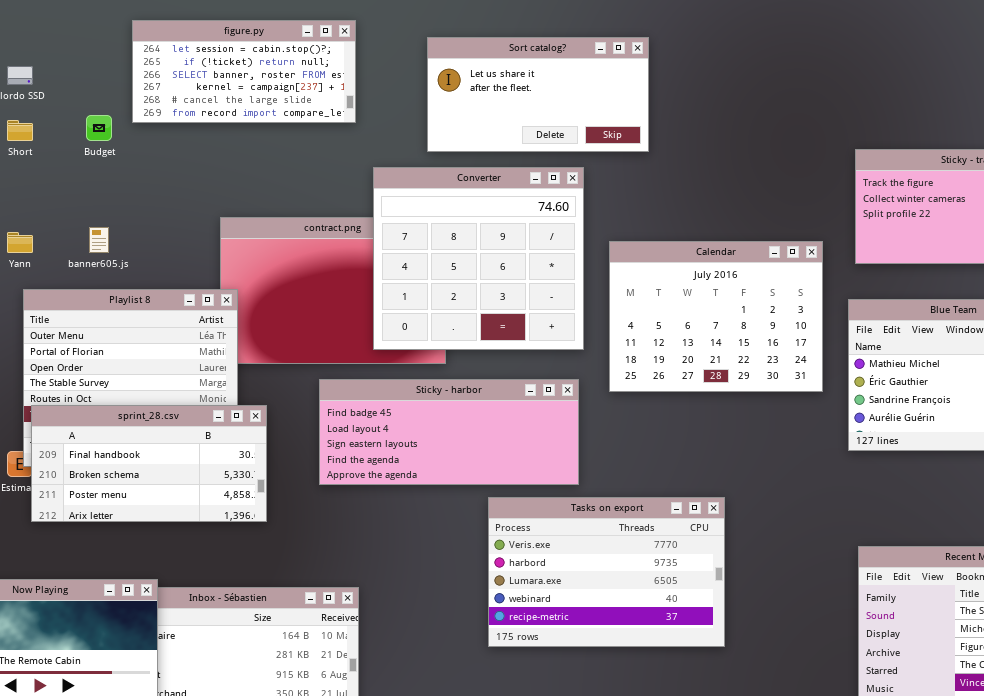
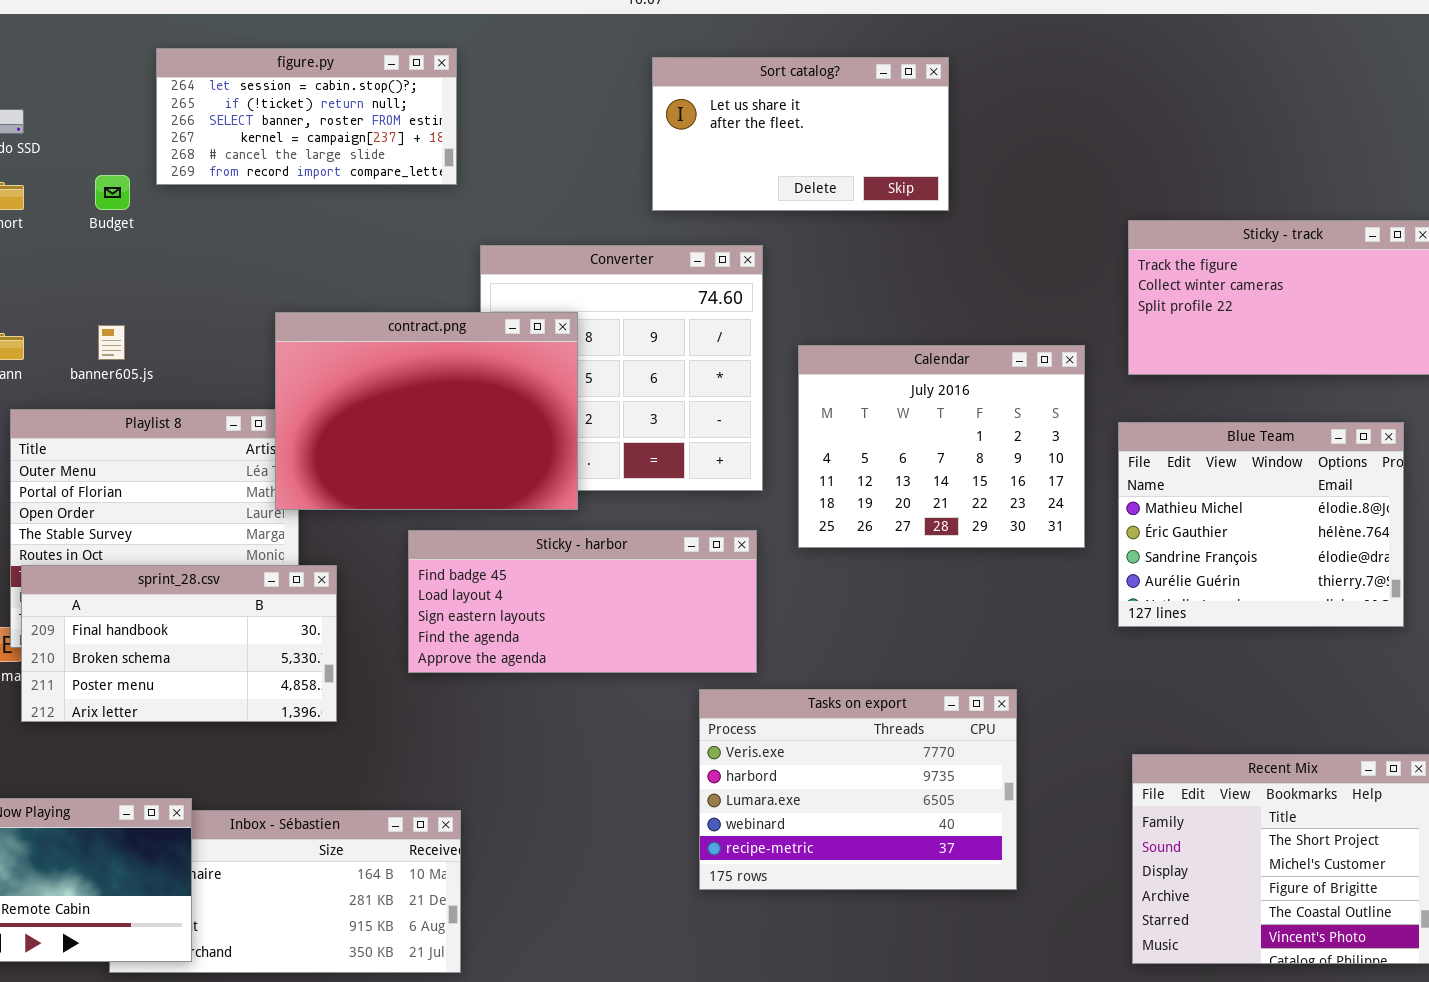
Sort catalog?: [427,37,649,152] -> [652,57,949,211], moved
contract.png: [220,217,446,364] -> [275,312,578,510], raised
Tasks on export: [488,497,725,647] -> [699,689,1017,890], moved

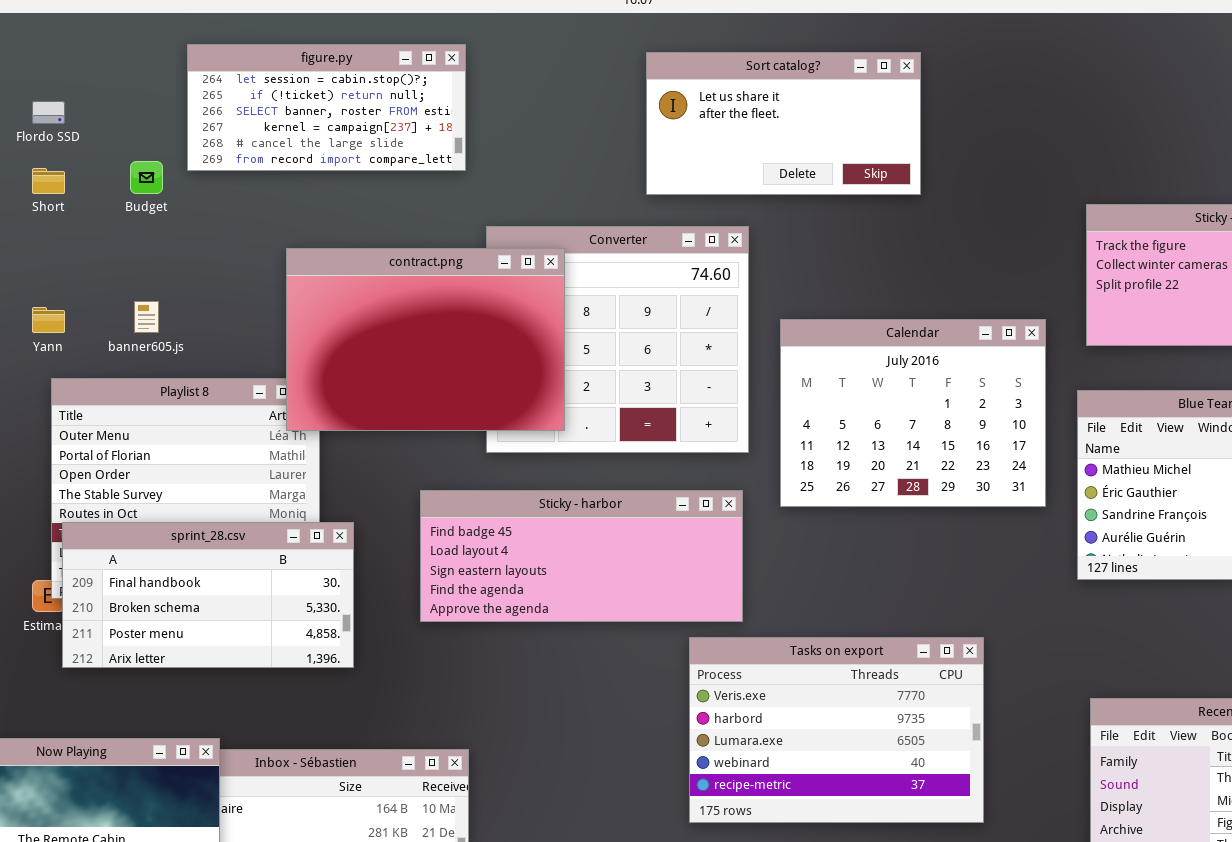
contract.png: [275,312,578,510] -> [286,248,565,431], moved

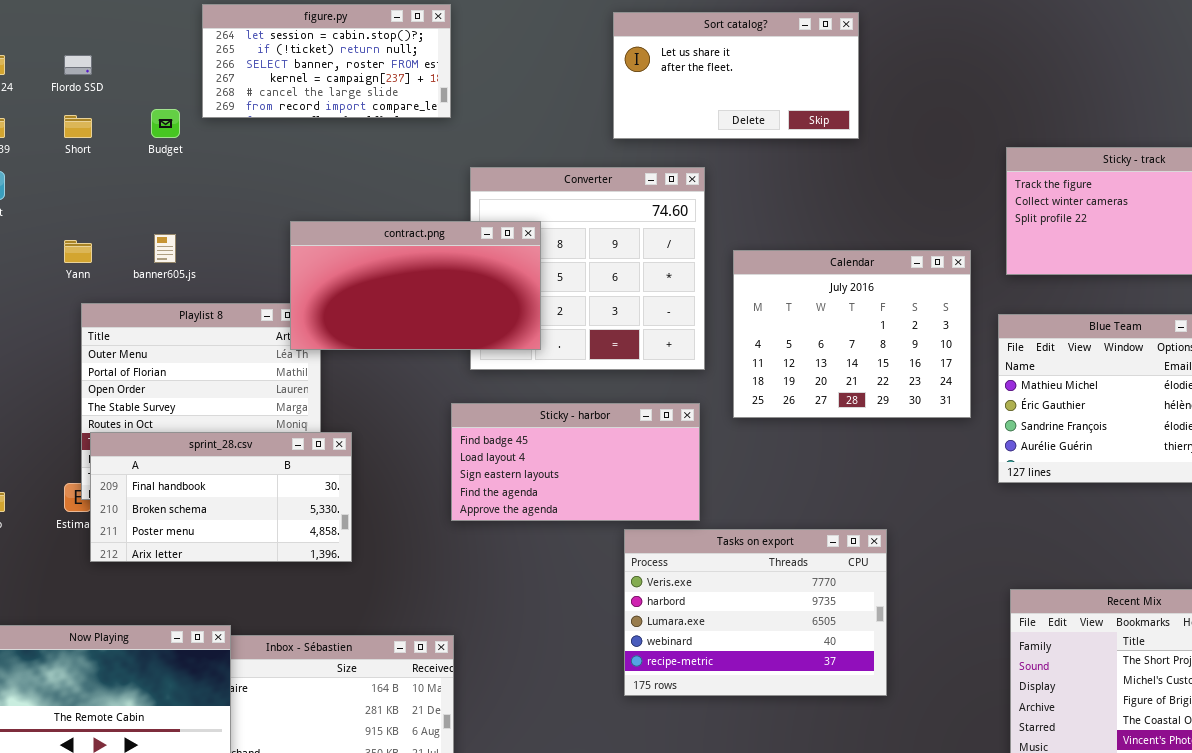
contract.png: [286,248,565,431] -> [290,221,541,350], resized
Sticky - harbor: [420,490,743,622] -> [451,403,700,521], resized
Tasks on export: [689,637,984,823] -> [624,529,887,696], moved

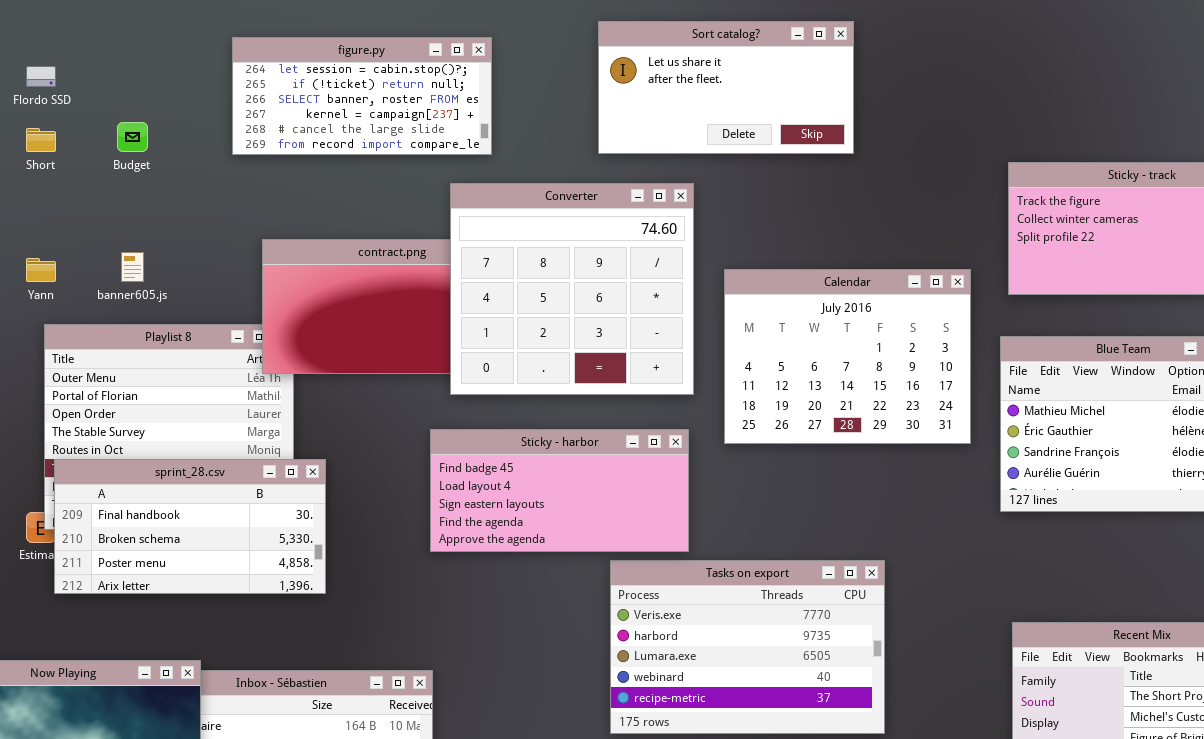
figure.py: [202,4,451,118] -> [232,37,492,155], moved
Converter: [470,167,705,370] -> [450,183,694,395], raised

